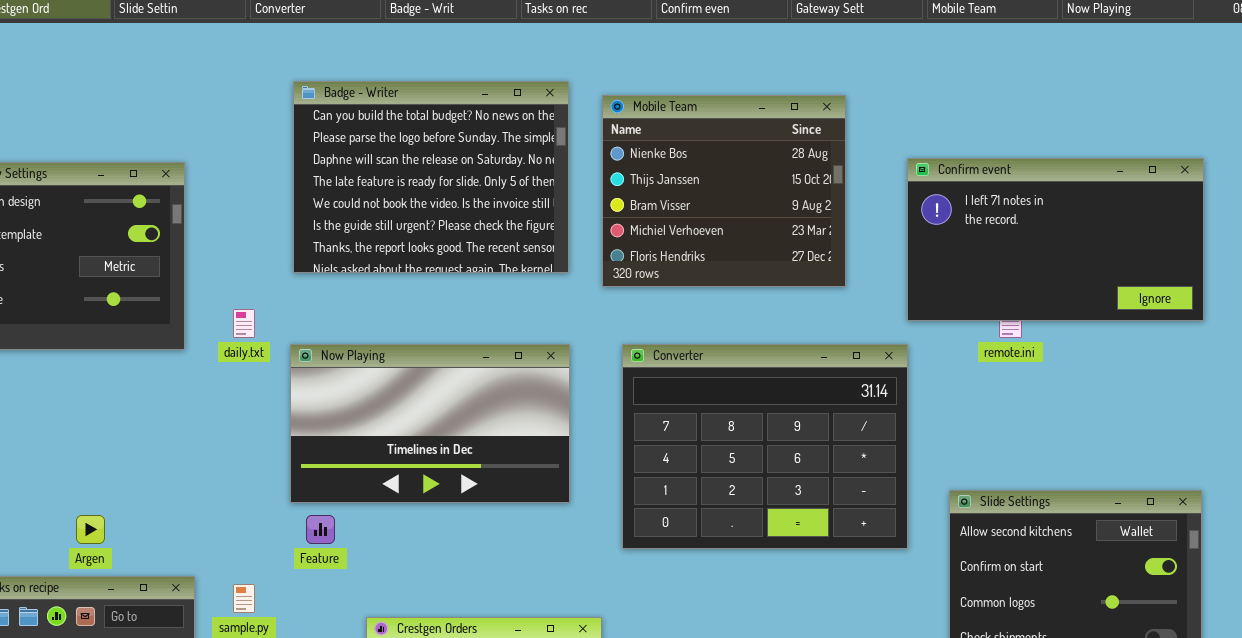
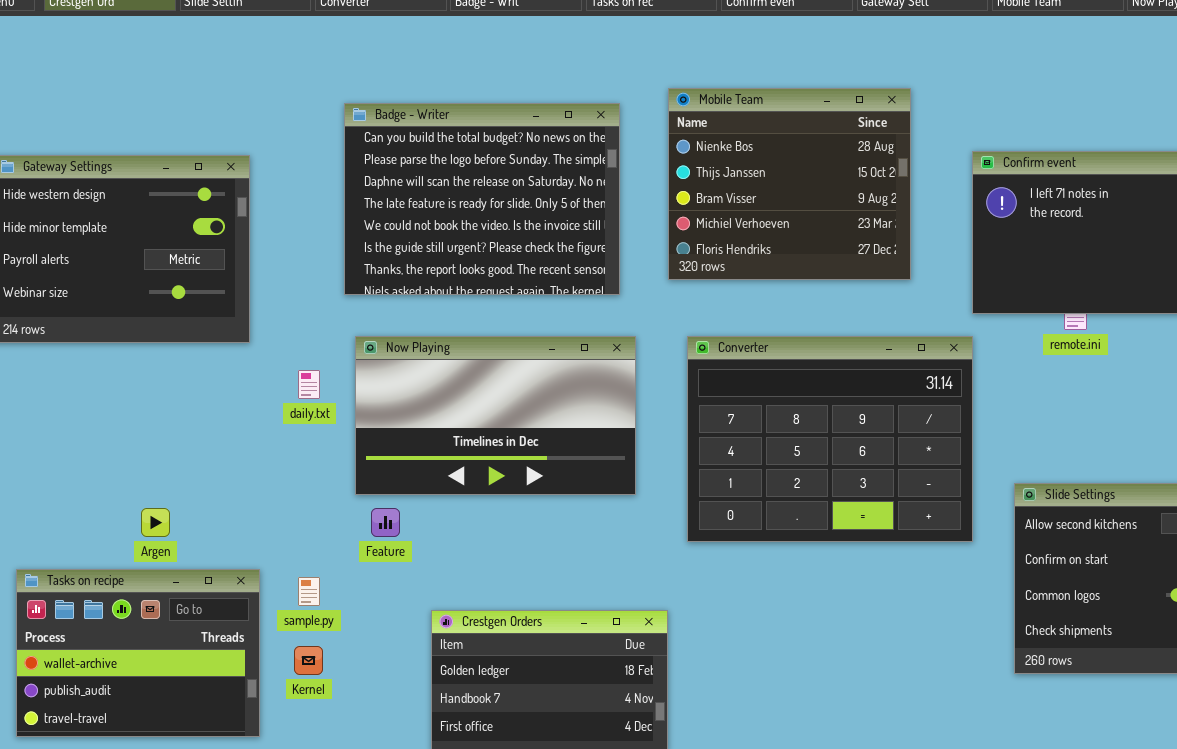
Badge - Writer: [293,81,569,273] -> [344,103,620,295], moved
daily.txt: [233,309,255,338] -> [298,370,320,399], moved

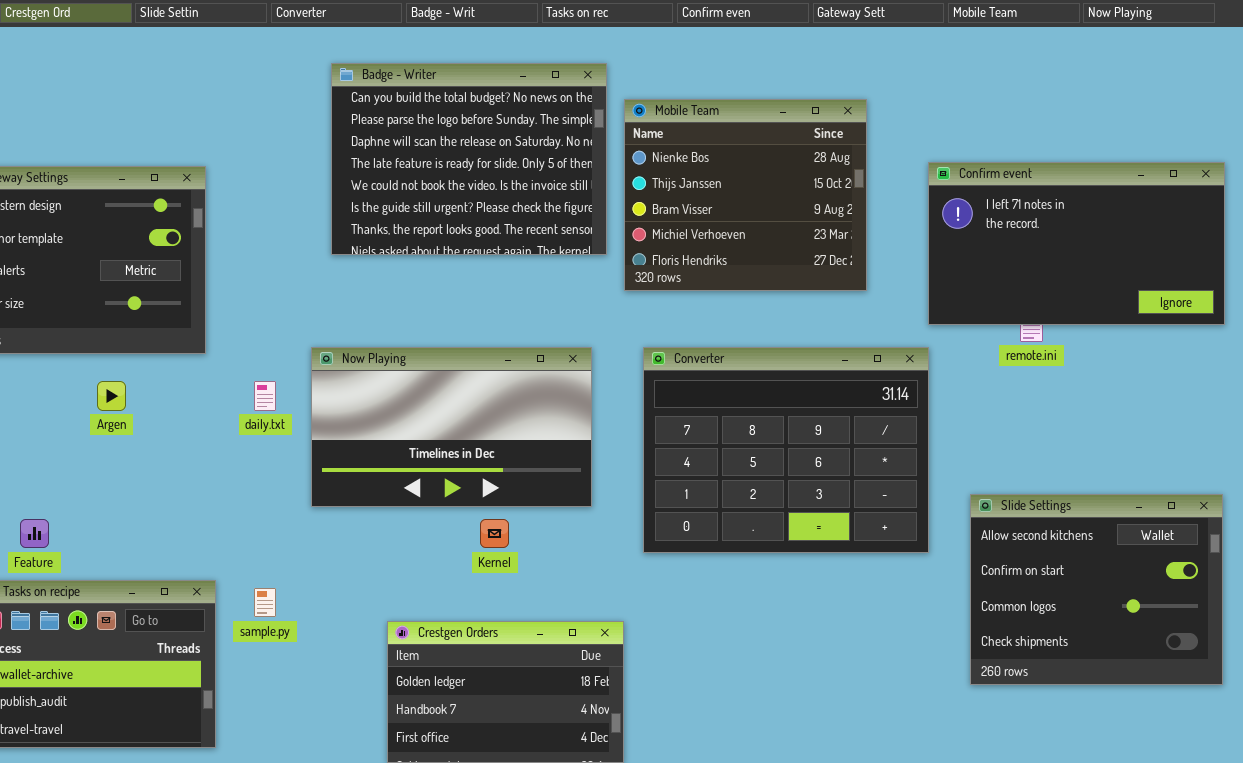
Badge - Writer: [344,103,620,295] -> [331,63,607,255], moved
Argen: [141,508,170,537] -> [97,381,126,411], moved
Feature: [371,508,400,537] -> [20,519,49,548], moved
Kernel: [294,646,323,675] -> [480,519,509,548], moved

